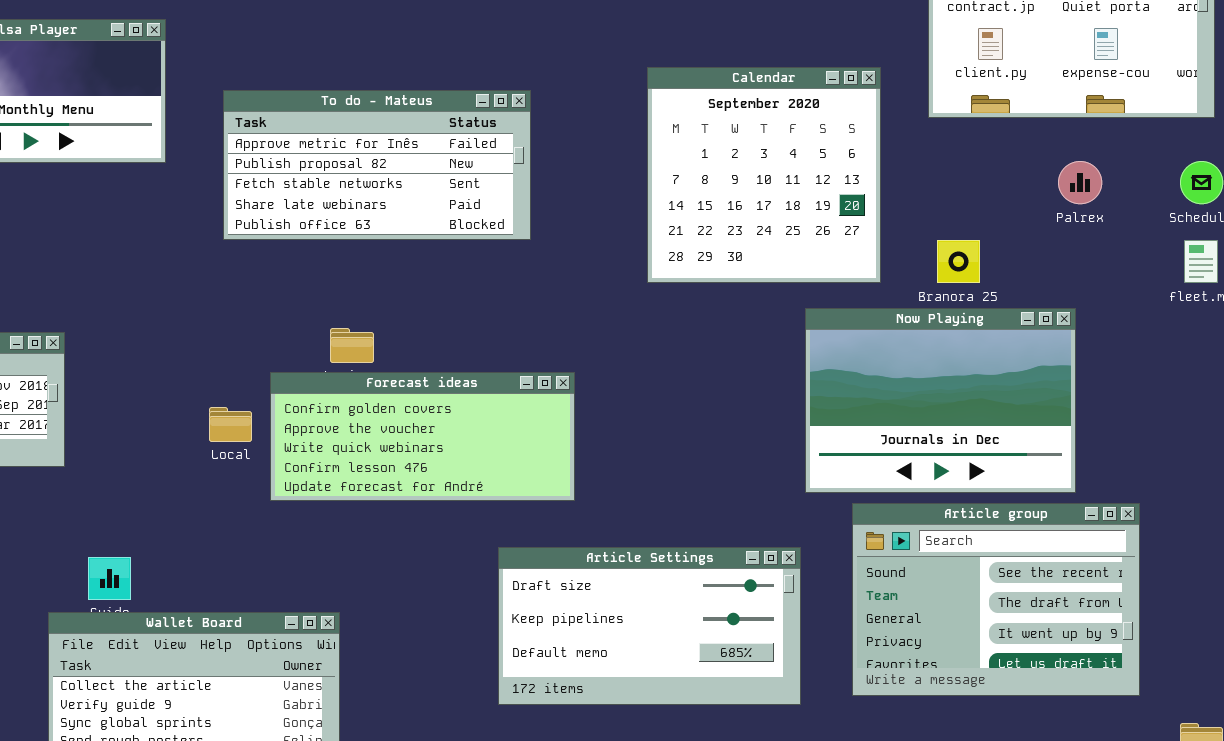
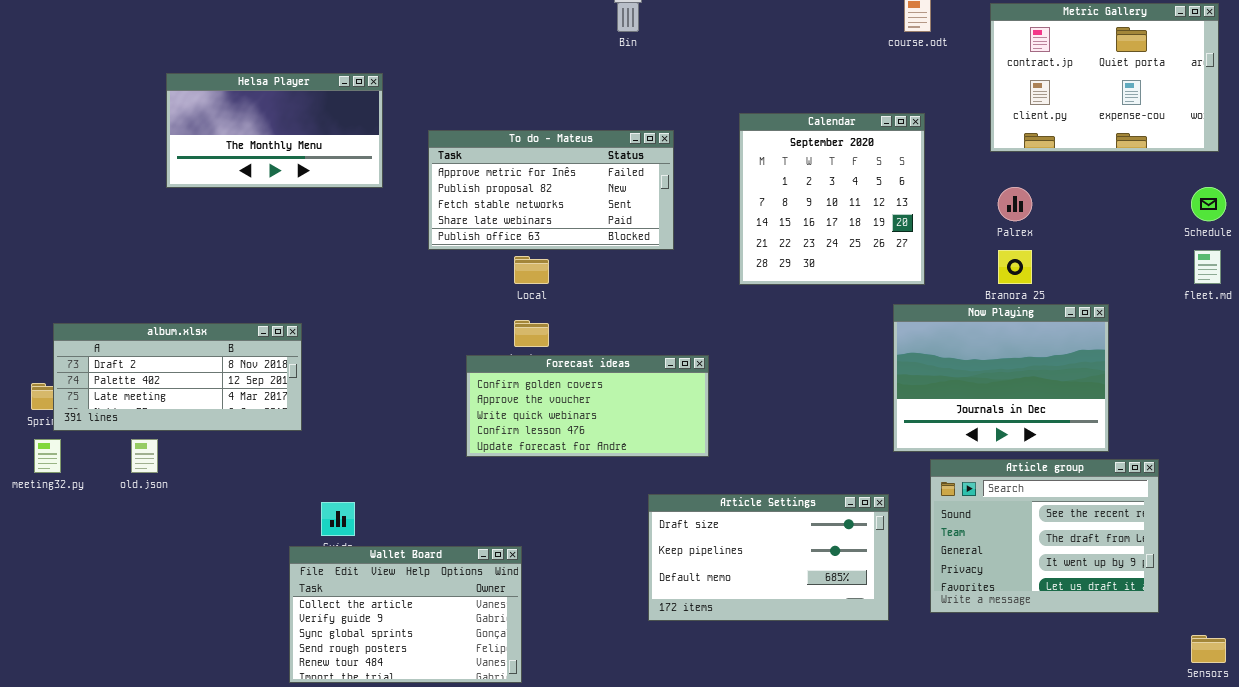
Calendar: [647,67,881,283] -> [739,113,925,285], moved
Palrex: [1058,161,1102,204] -> [998,187,1032,221], moved
Local: [209,407,252,442] -> [514,256,549,284], moved

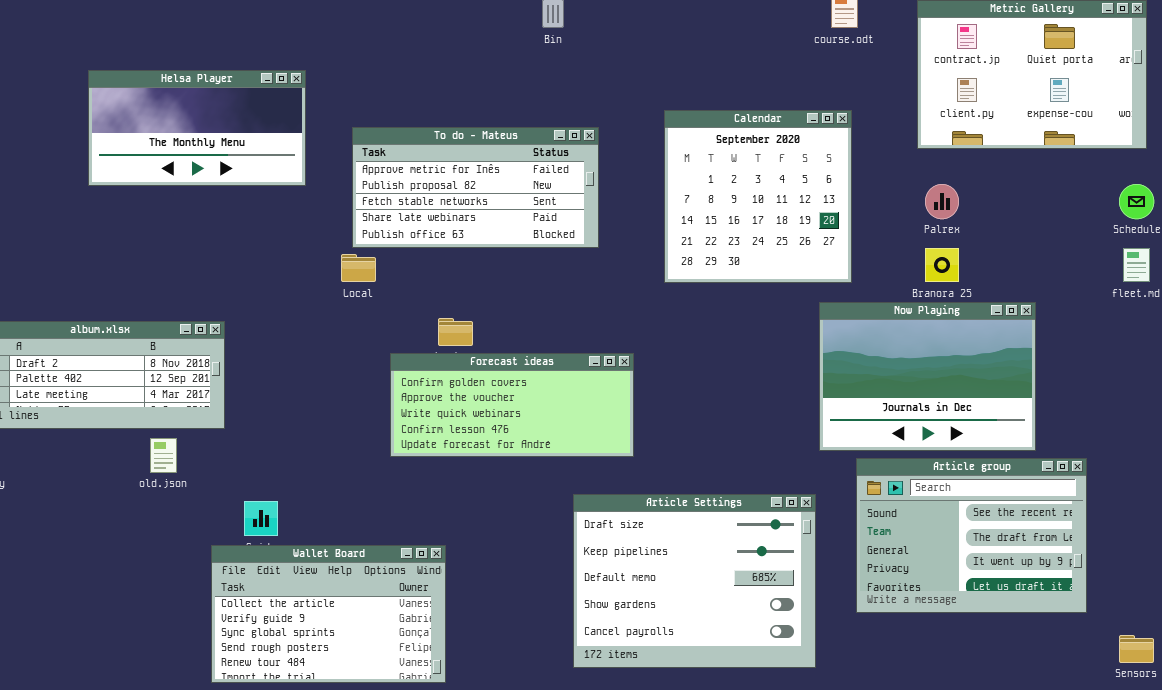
Local: [514,256,549,284] -> [341,254,376,282], moved
old.json: [131,439,158,473] -> [150,438,177,473], moved
Article Settings: [648,494,889,621] -> [573,494,816,668], resized

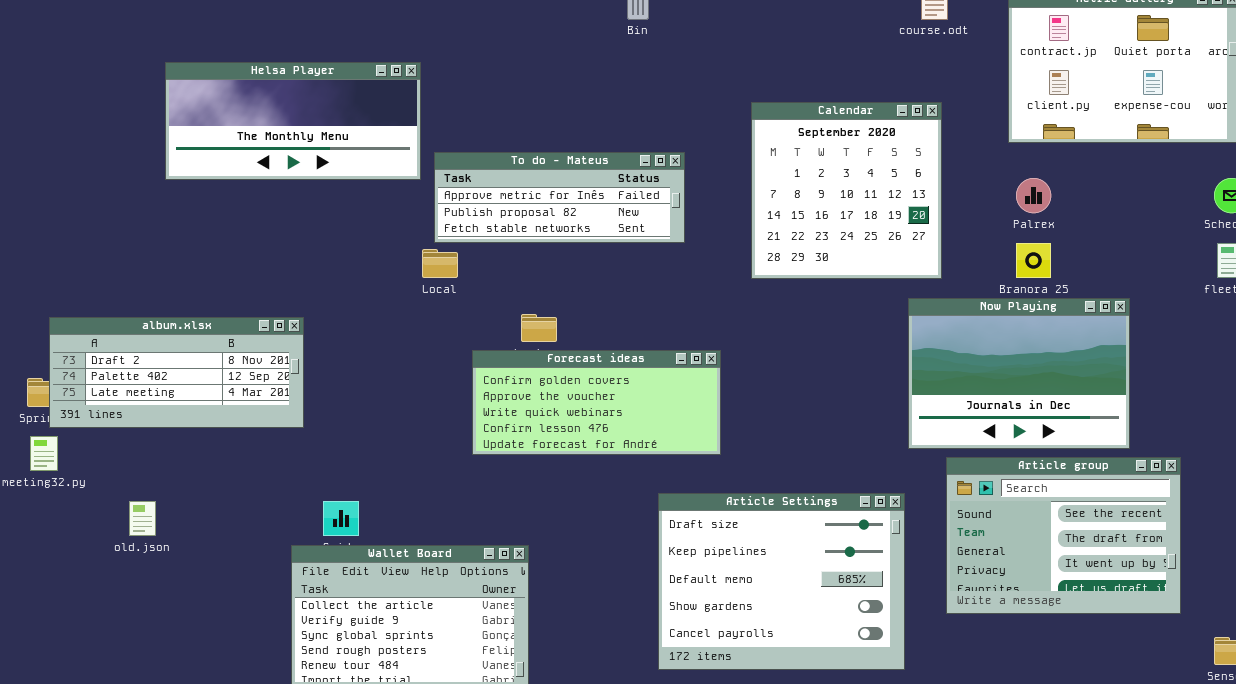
Helsa Player: [88,70,306,186] -> [165,62,421,180], resized
To do - Mateus: [352,127,599,248] -> [434,152,685,243], resized
old.json: [150,438,177,473] -> [129,501,156,536], moved

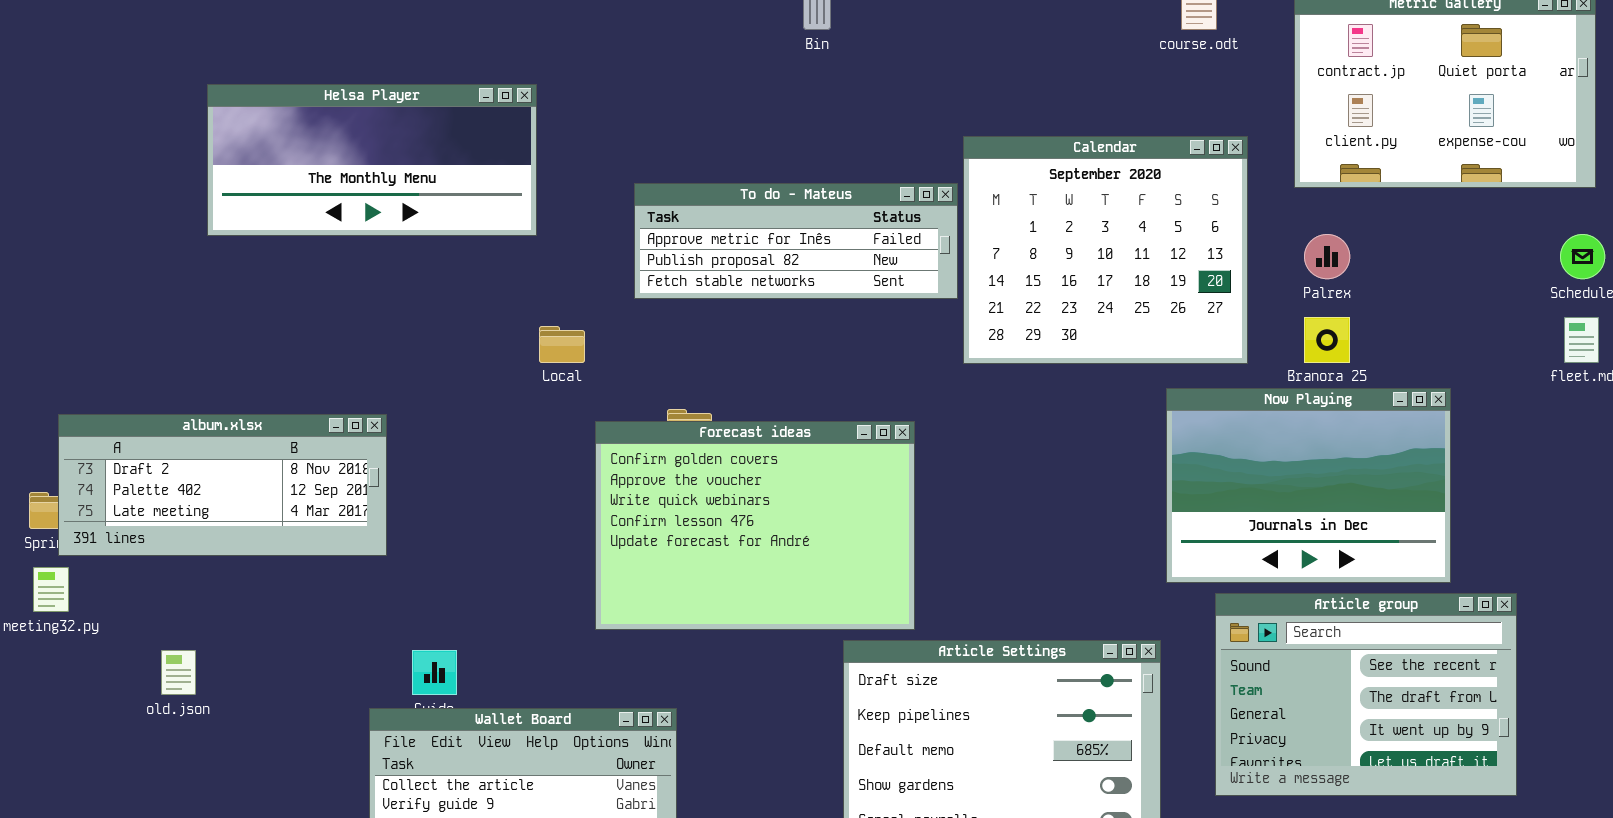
Calendar: [751,102,942,279] -> [963,136,1248,364], resized
To do - Mateus: [434,152,685,243] -> [634,183,958,299], moved
Forecast ideas: [472,350,721,455] -> [595,421,915,630], moved, resized

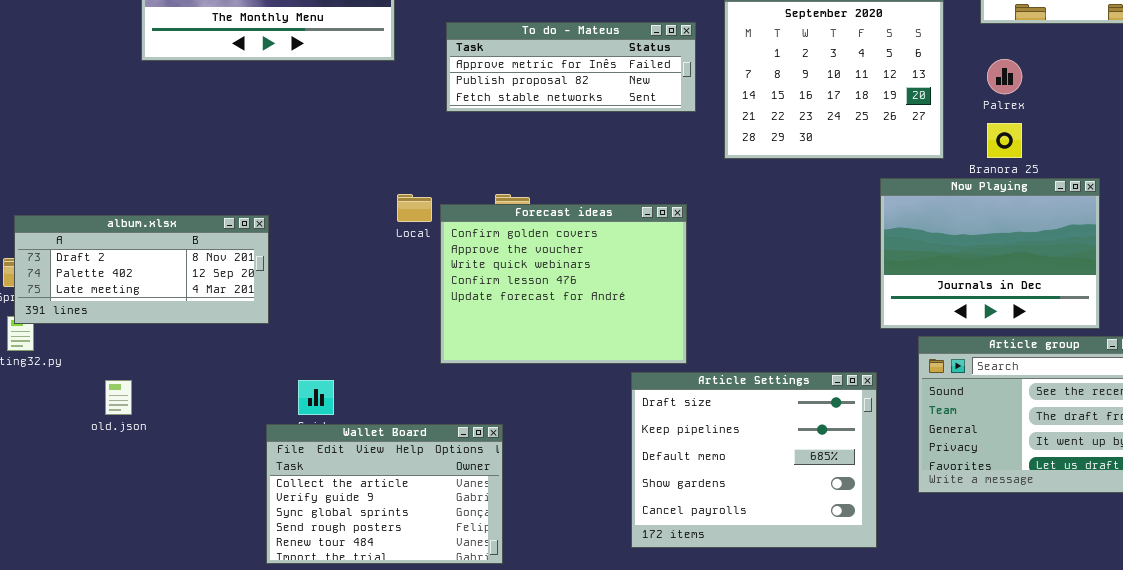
To do - Mateus: [634,183,958,299] -> [446,22,696,112], moved
Local: [539,326,585,363] -> [397,194,432,222], moved
album.xlsx: [58,414,387,556] -> [14,215,269,324], moved

